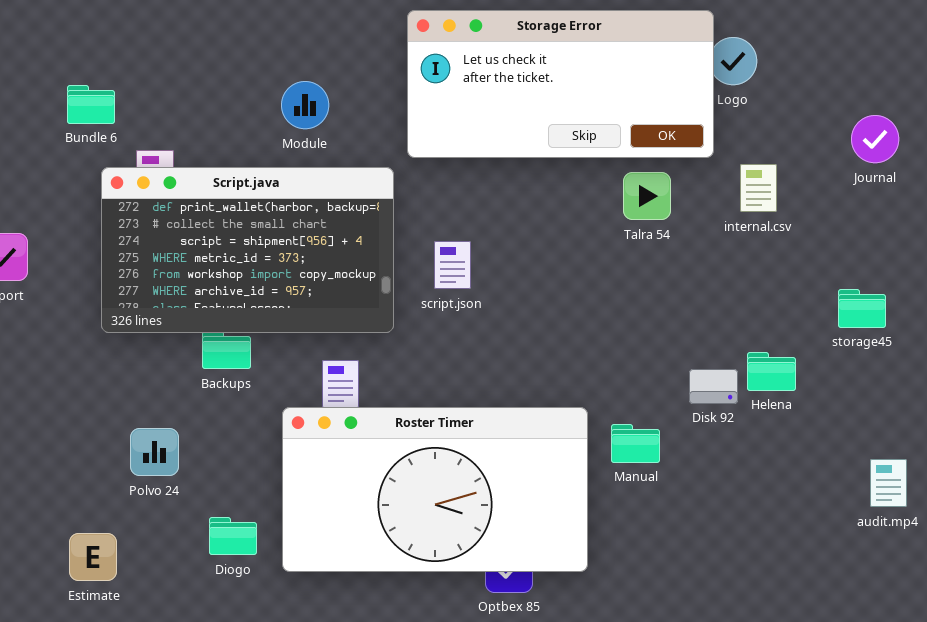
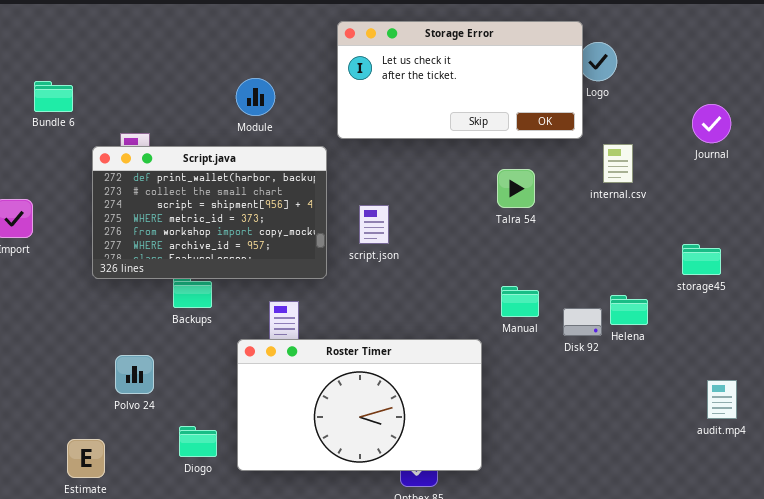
Bundle 6: [67,85,115,124] -> [34,81,73,112], moved
Talra 54: [623,172,671,220] -> [497,169,535,208], moved
Manual: [611,424,660,463] -> [501,286,539,317], moved

